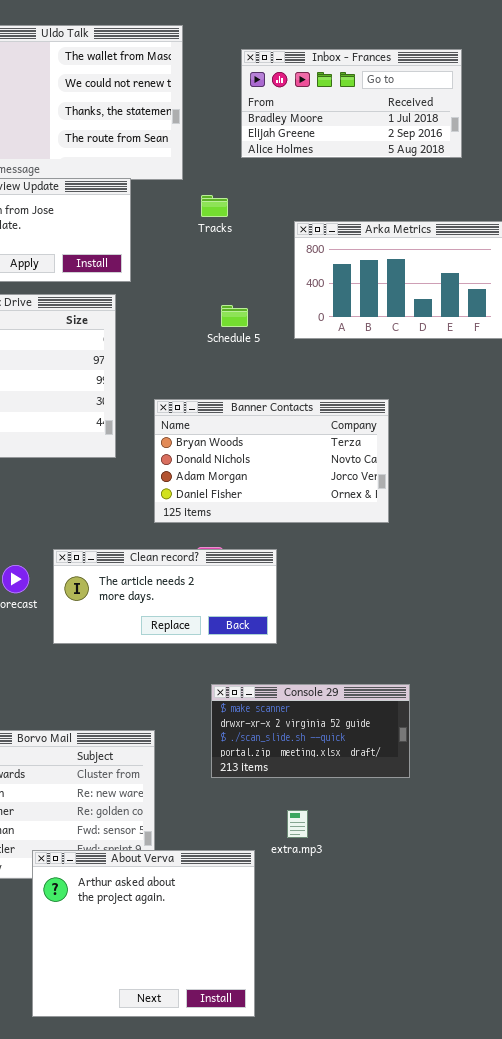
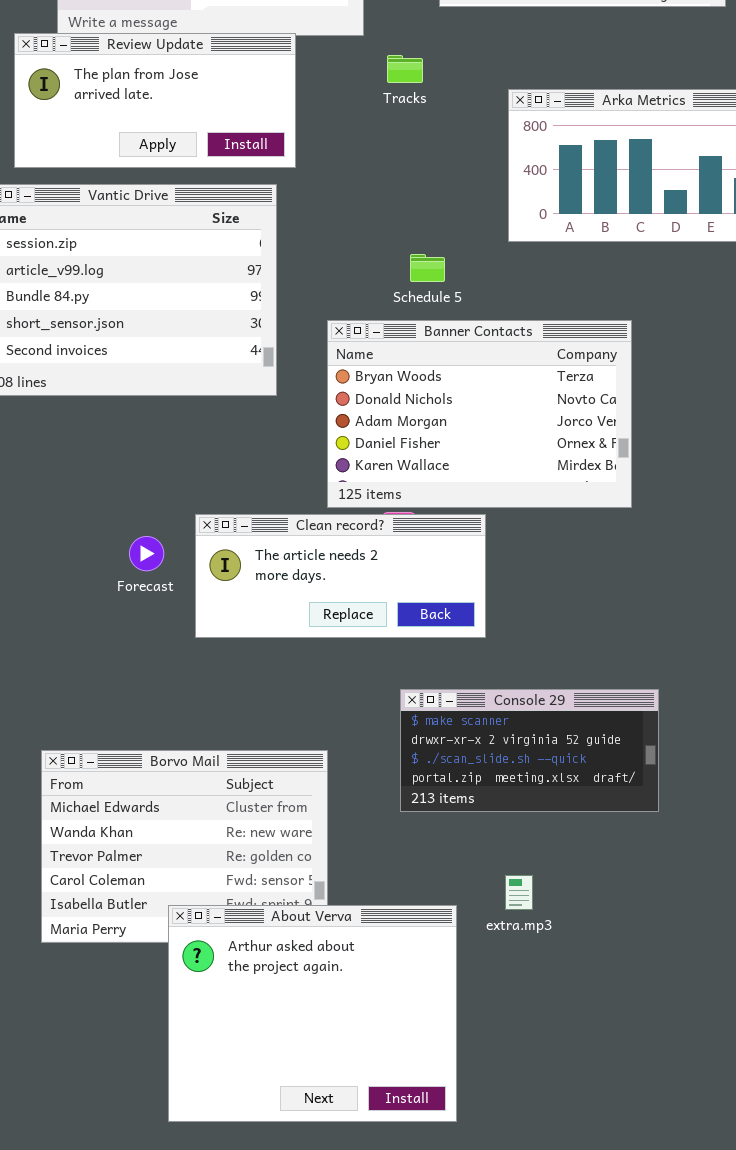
Schedule 5: [221,305,248,327] -> [410,254,445,282], moved
Banner Contacts: [154,399,389,523] -> [327,320,632,508], resized
extra.mp3: [287,810,308,838] -> [505,875,533,910], moved

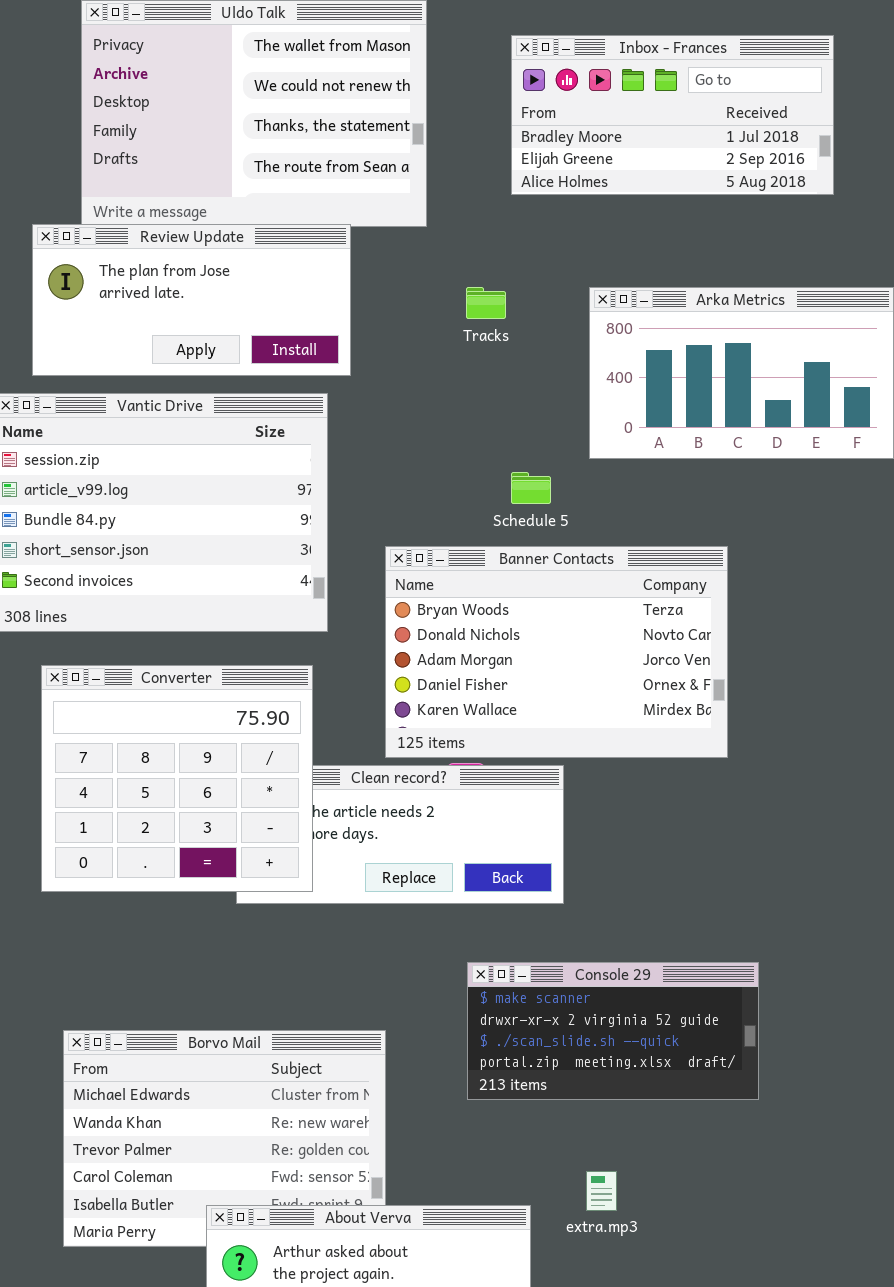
Tracks: [387,55,423,83] -> [466,287,506,319], moved
Schedule 5: [410,254,445,282] -> [511,472,551,504], moved
Converter: none -> [41,665,313,892], opened

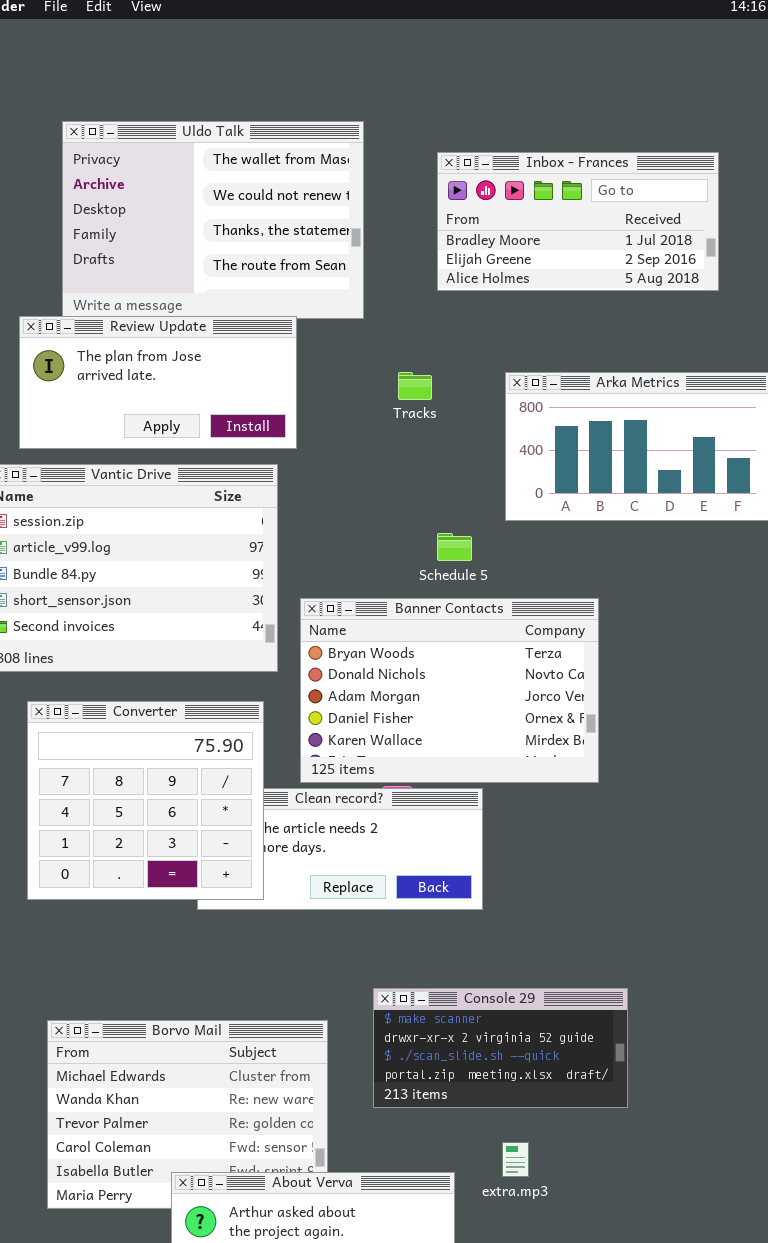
Banner Contacts: [385,546,728,758] -> [300,598,599,783], moved
Console 29: [467,962,759,1100] -> [373,988,628,1108], moved

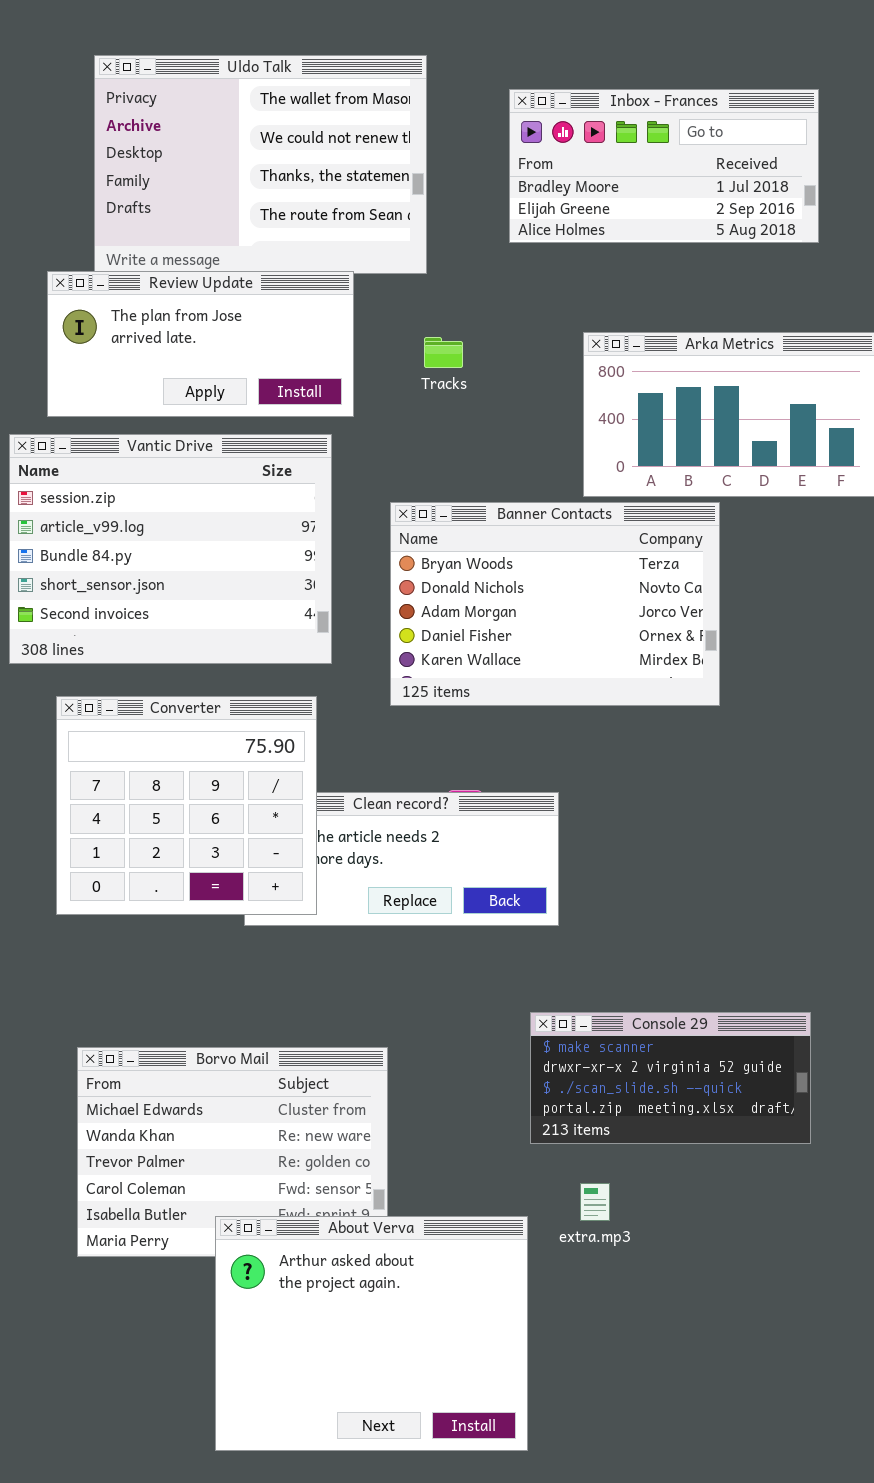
Tracks: [398,372,432,400] -> [424,337,463,368], moved
Banner Contacts: [300,598,599,783] -> [390,502,720,706], moved
Console 29: [373,988,628,1108] -> [530,1012,811,1144], moved

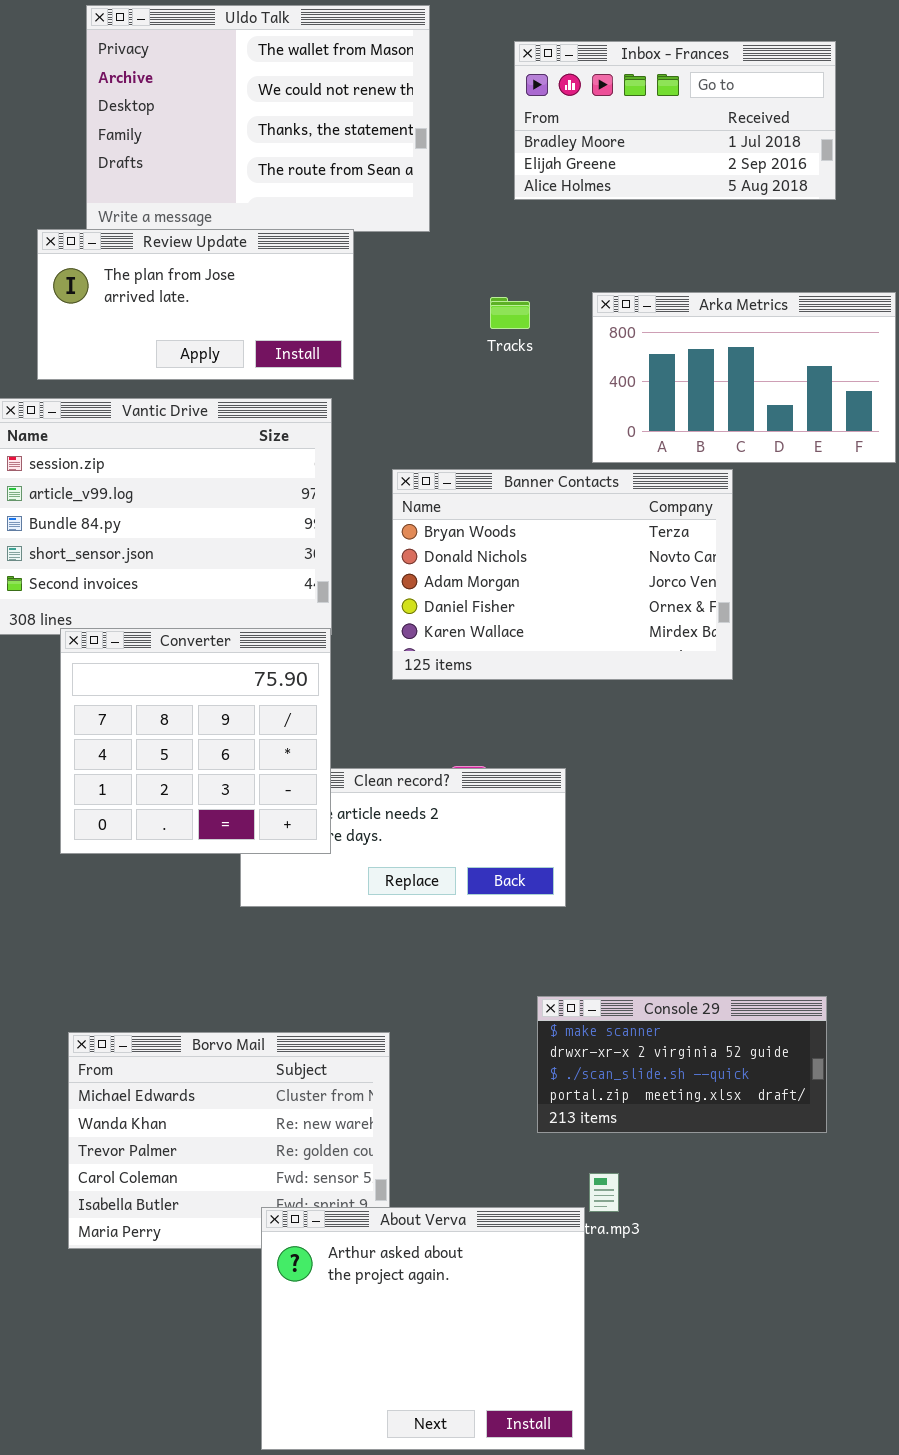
Tracks: [424,337,463,368] -> [490,297,530,329], moved
Converter: [56,696,317,915] -> [60,628,331,854], moved
About Verva: [215,1216,528,1451] -> [261,1207,585,1450], moved

